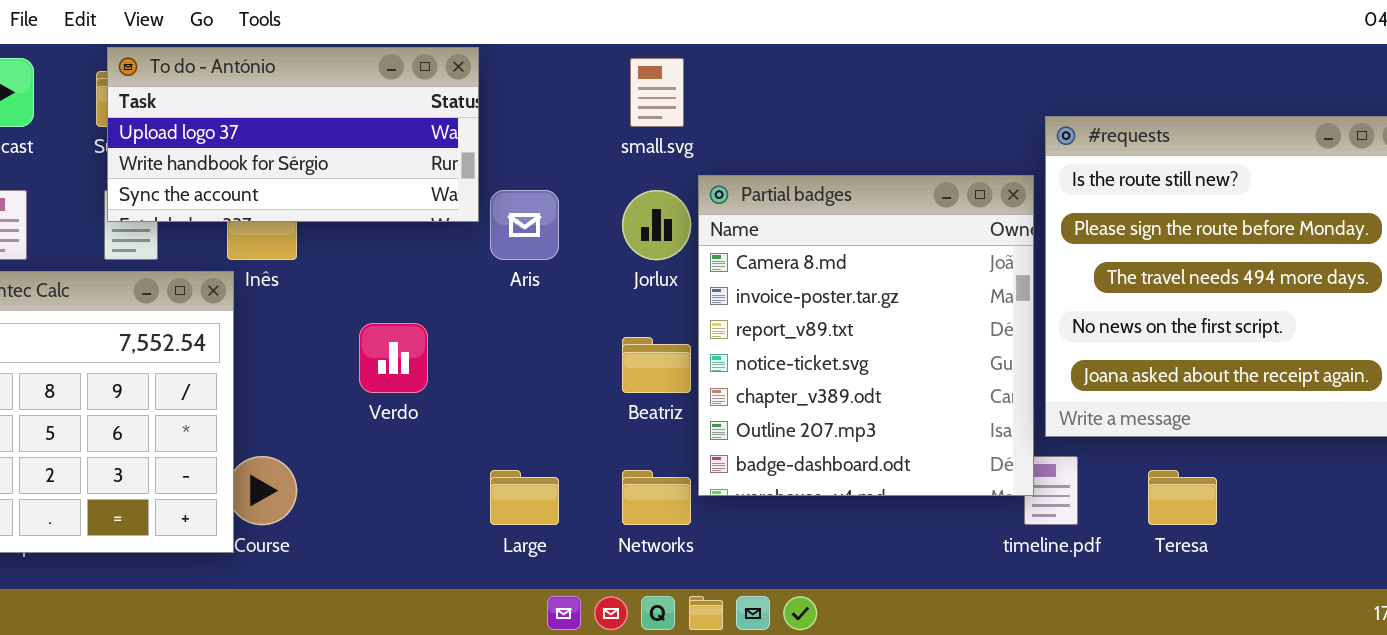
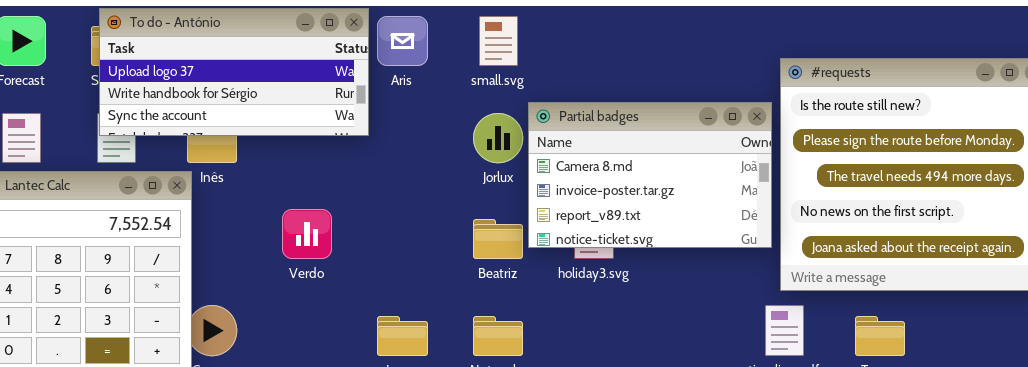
Partial badges: [698,175,1034,496] -> [528,102,772,248], resized
Aris: [490,190,559,260] -> [377,16,428,66], moved

